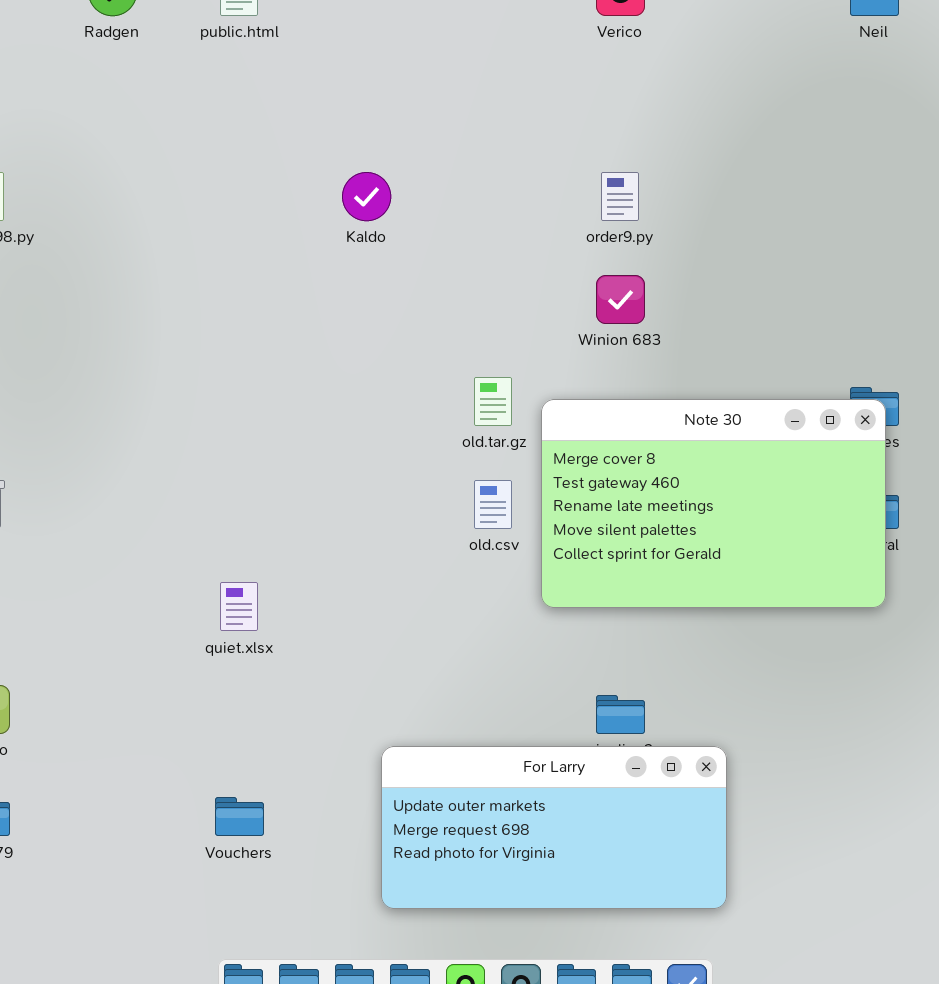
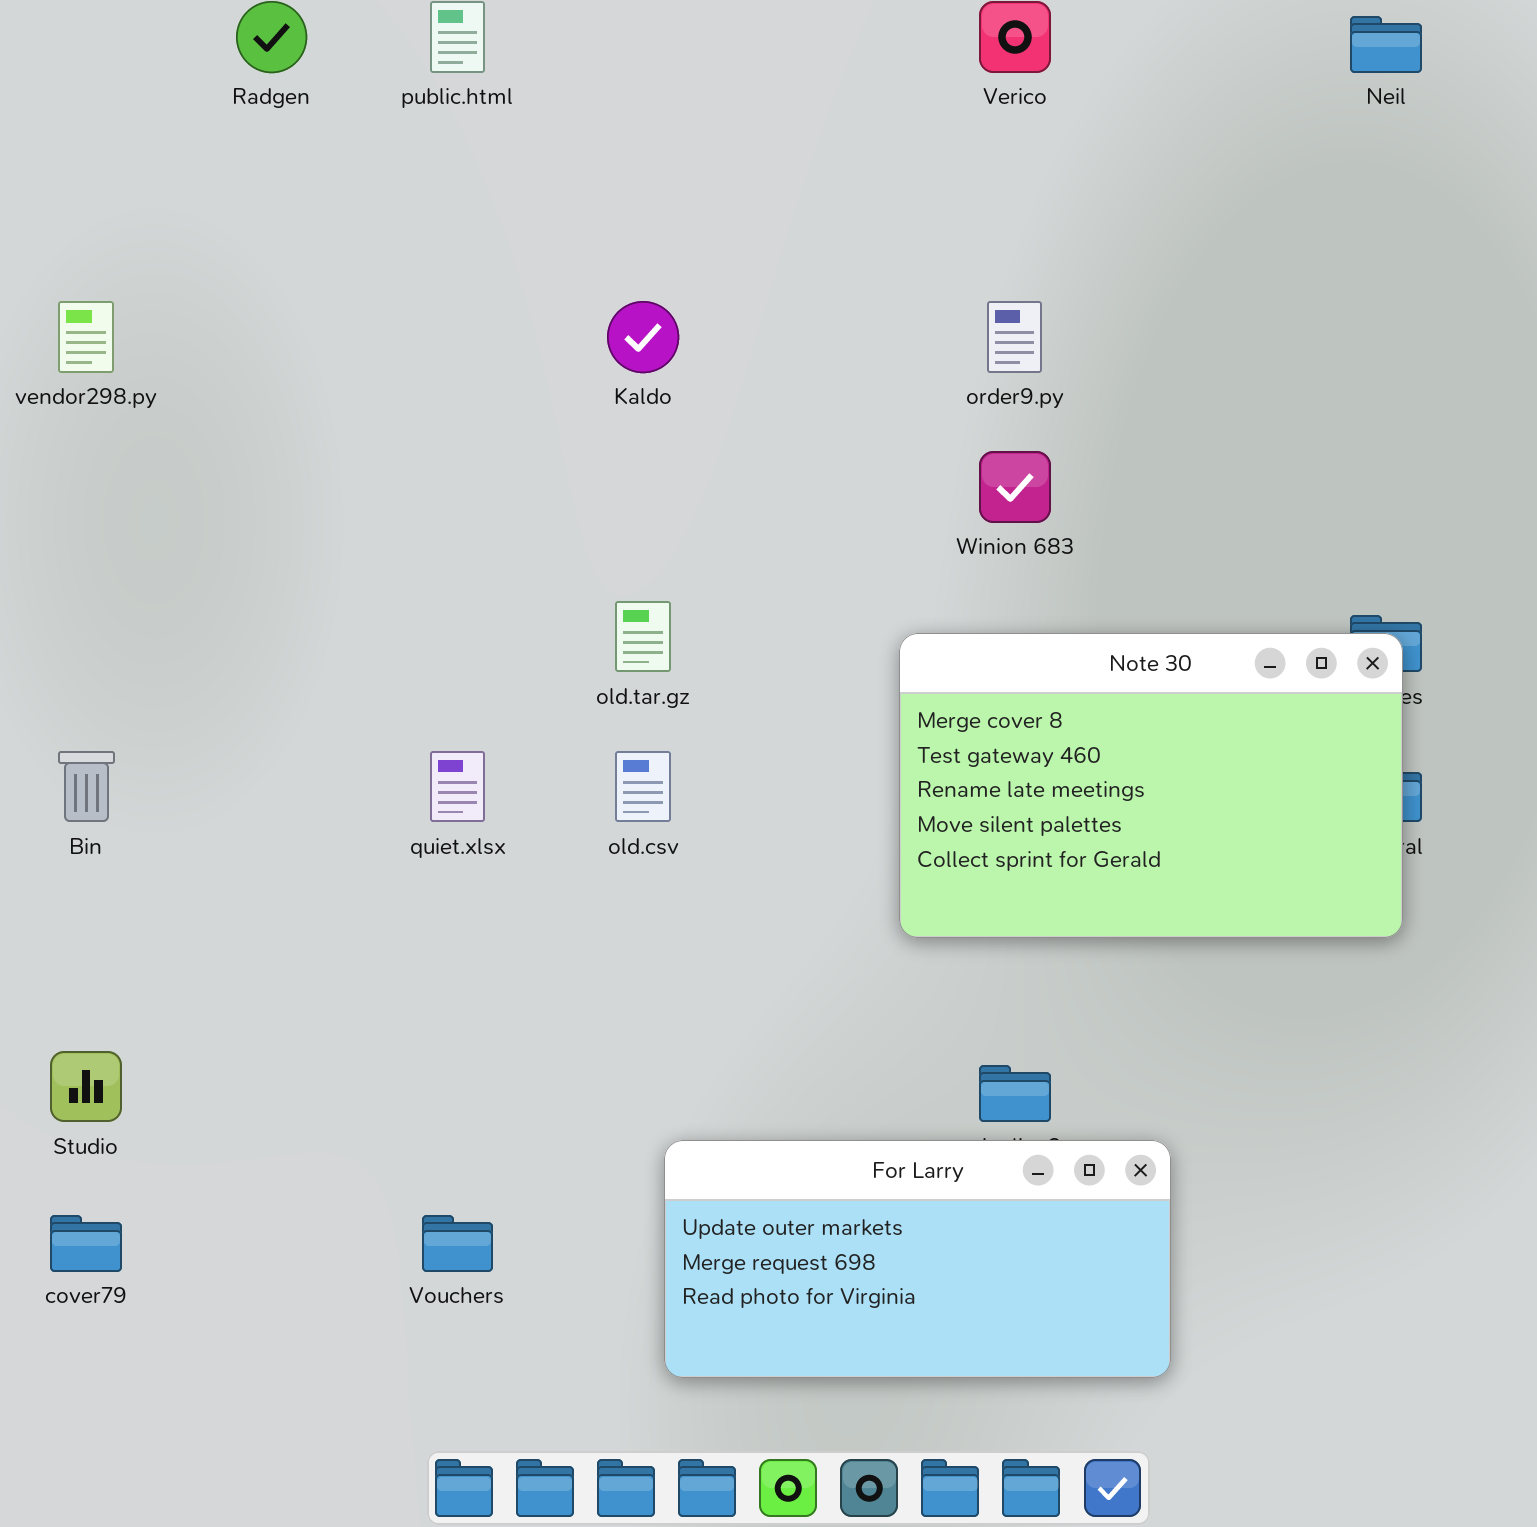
old.tar.gz: [474,377,512,426] -> [615,601,671,672], moved
old.csv: [474,480,512,529] -> [615,751,671,822], moved
quiet.xlsx: [220,582,258,631] -> [430,751,485,822], moved

